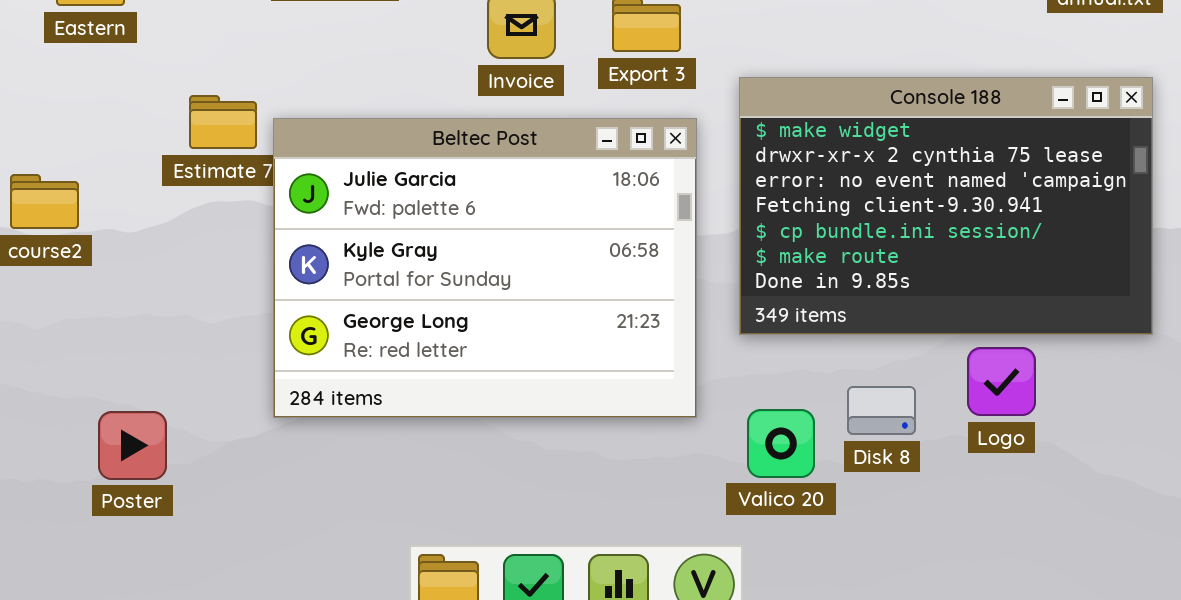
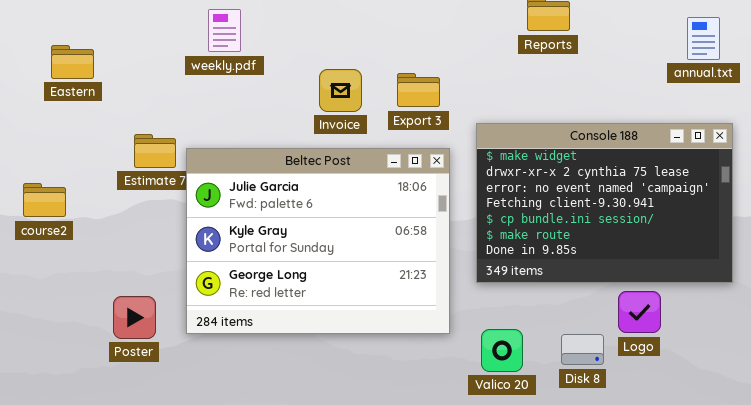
Disk 8: [847,386,916,435] -> [561,334,604,365], moved
Poster: [98,411,167,480] -> [113,296,156,339], moved

